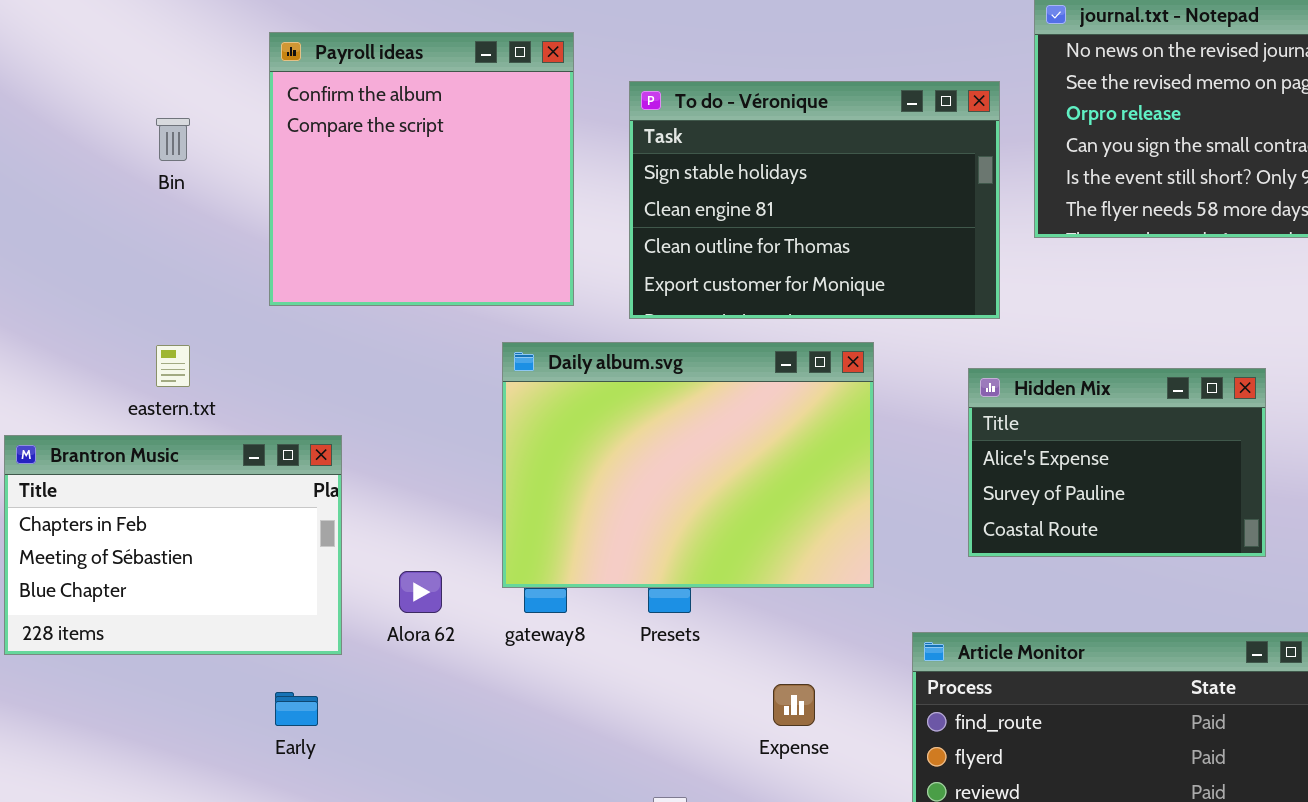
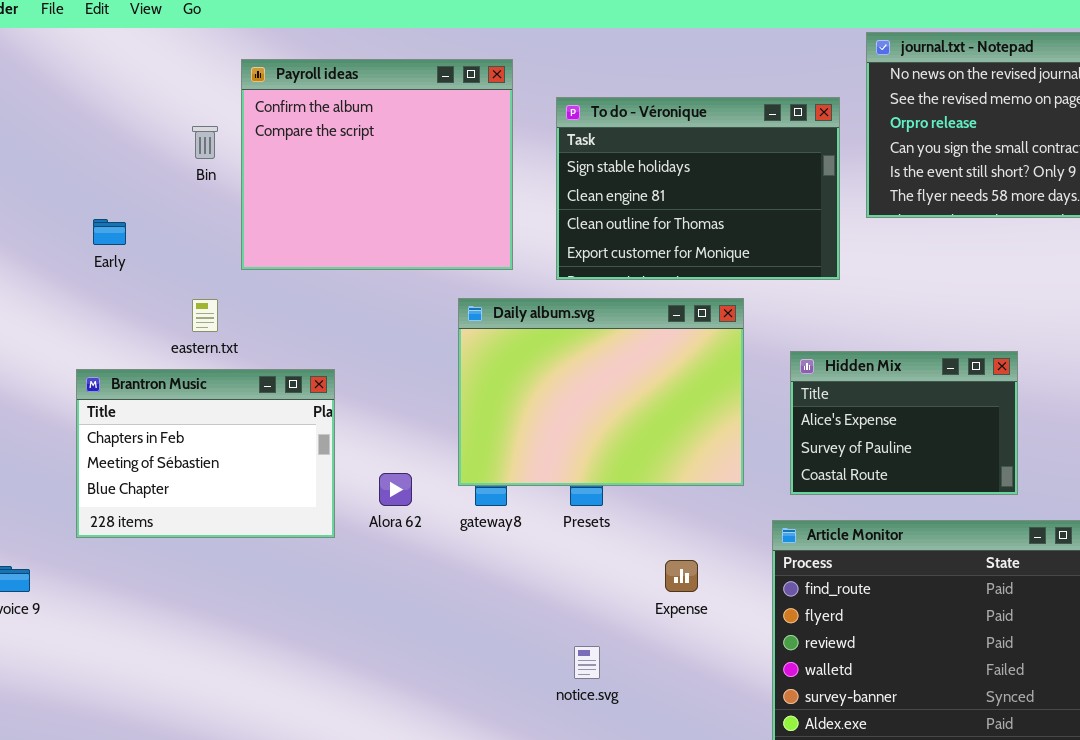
Payroll ideas: [269,32,574,306] -> [241,59,513,270], resized
Hidden Mix: [968,368,1266,557] -> [790,351,1018,495], moved
Early: [275,692,318,726] -> [93,219,126,245], moved

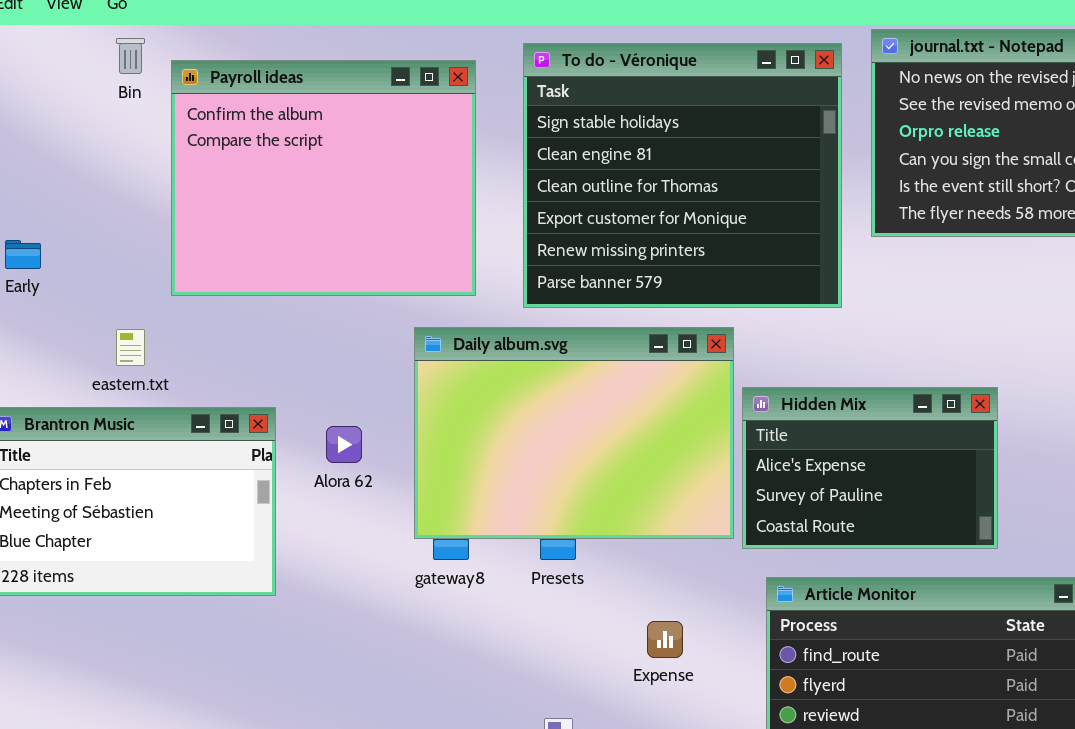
To do - Véronique: [556,97,840,280] -> [523,43,842,308], resized
Bin: [192,126,218,159] -> [116,38,145,74], moved
Hidden Mix: [790,351,1018,495] -> [742,387,998,549], moved
Alora 62: [379,473,412,506] -> [326,426,362,463], moved

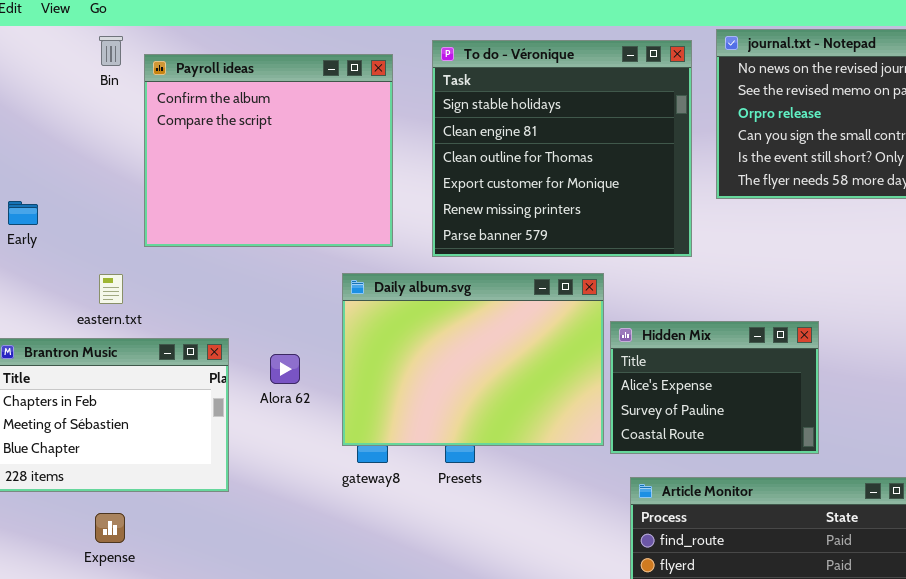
Expense: [647,621,683,658] -> [95,513,125,543], moved

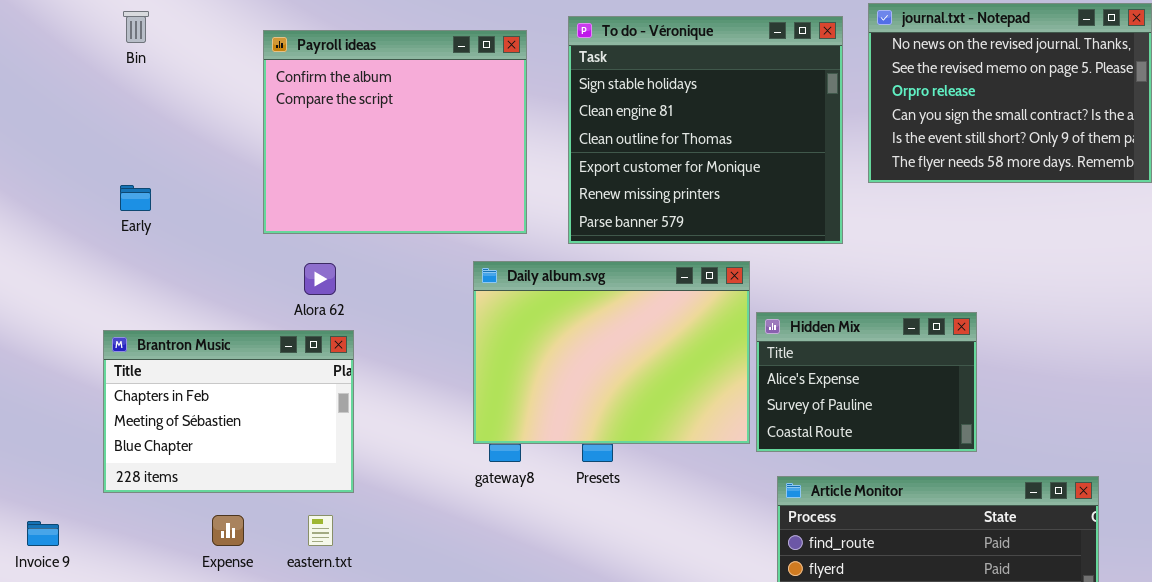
Bin: [99,36,123,66] -> [123,11,149,43], moved
eastern.txt: [99,274,123,304] -> [308,515,333,546], moved
Alora 62: [270,354,300,384] -> [304,263,336,295], moved

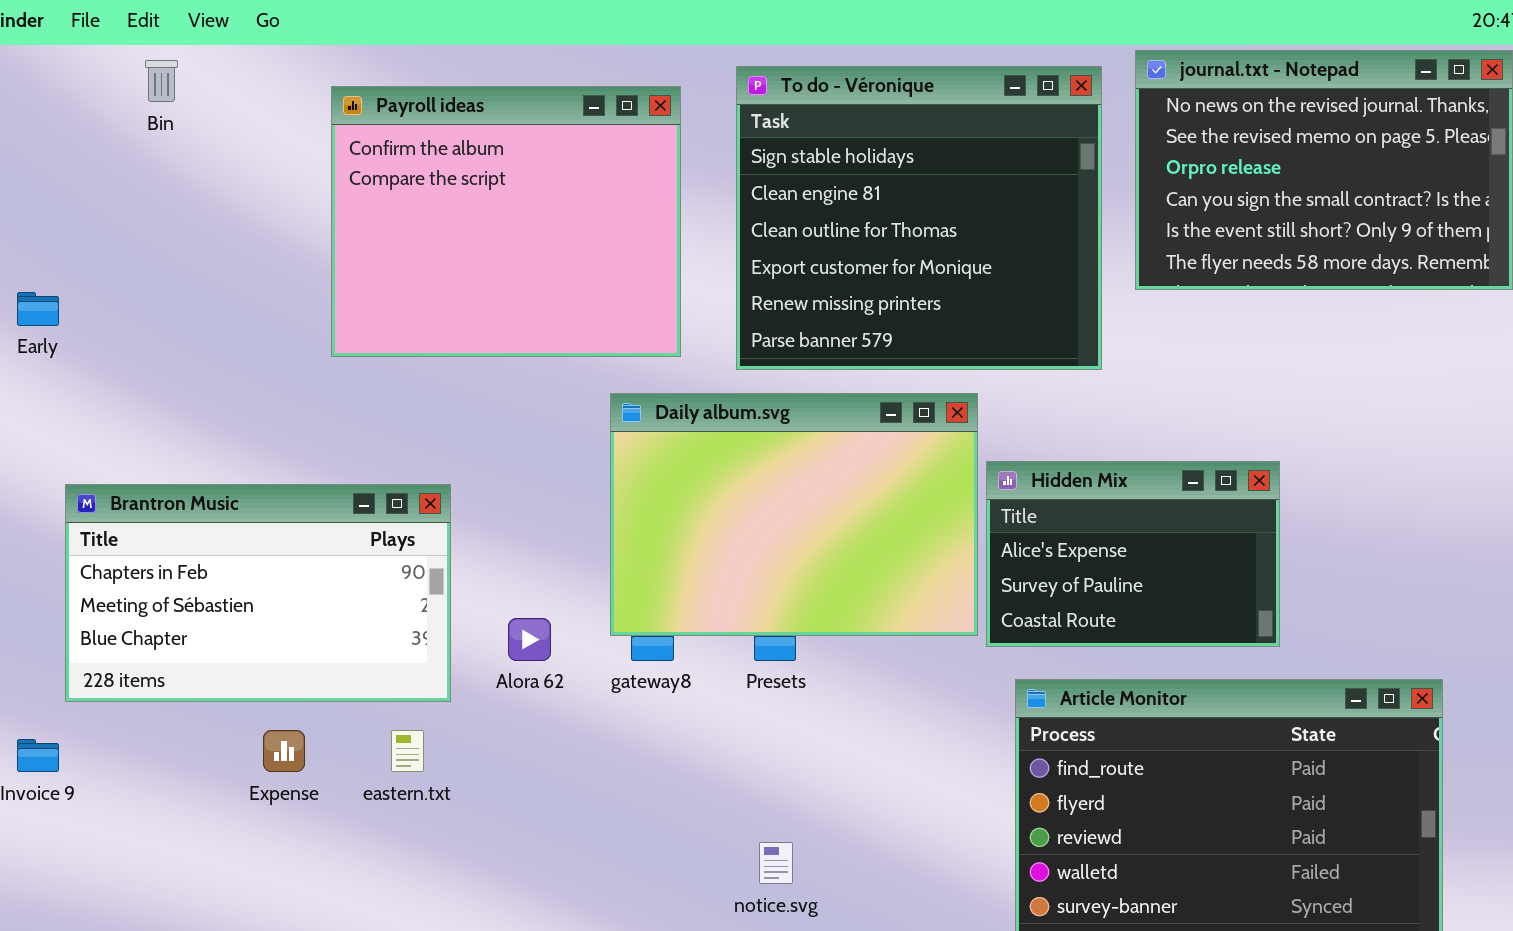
Early: [120,185,151,211] -> [17,292,59,326], moved
Alora 62: [304,263,336,295] -> [508,618,551,661], moved
Brantron Music: [103,330,354,493] -> [65,484,451,702], resized

